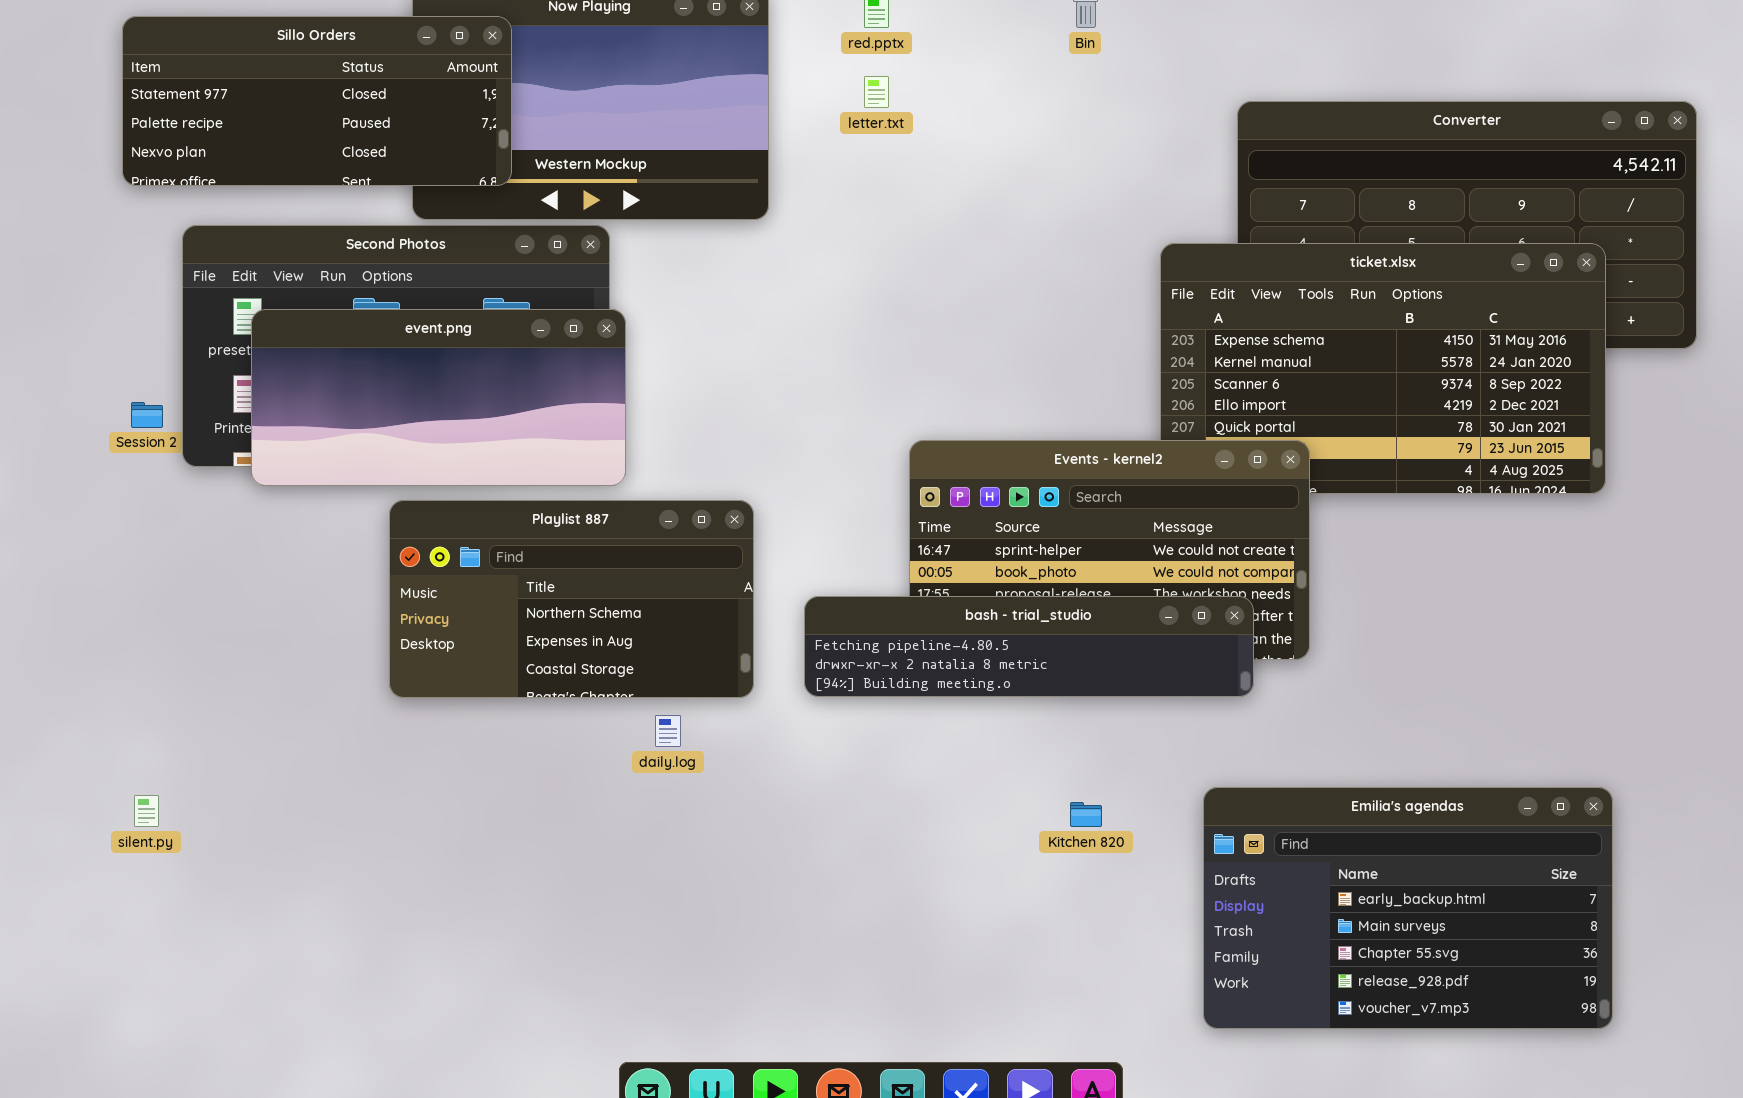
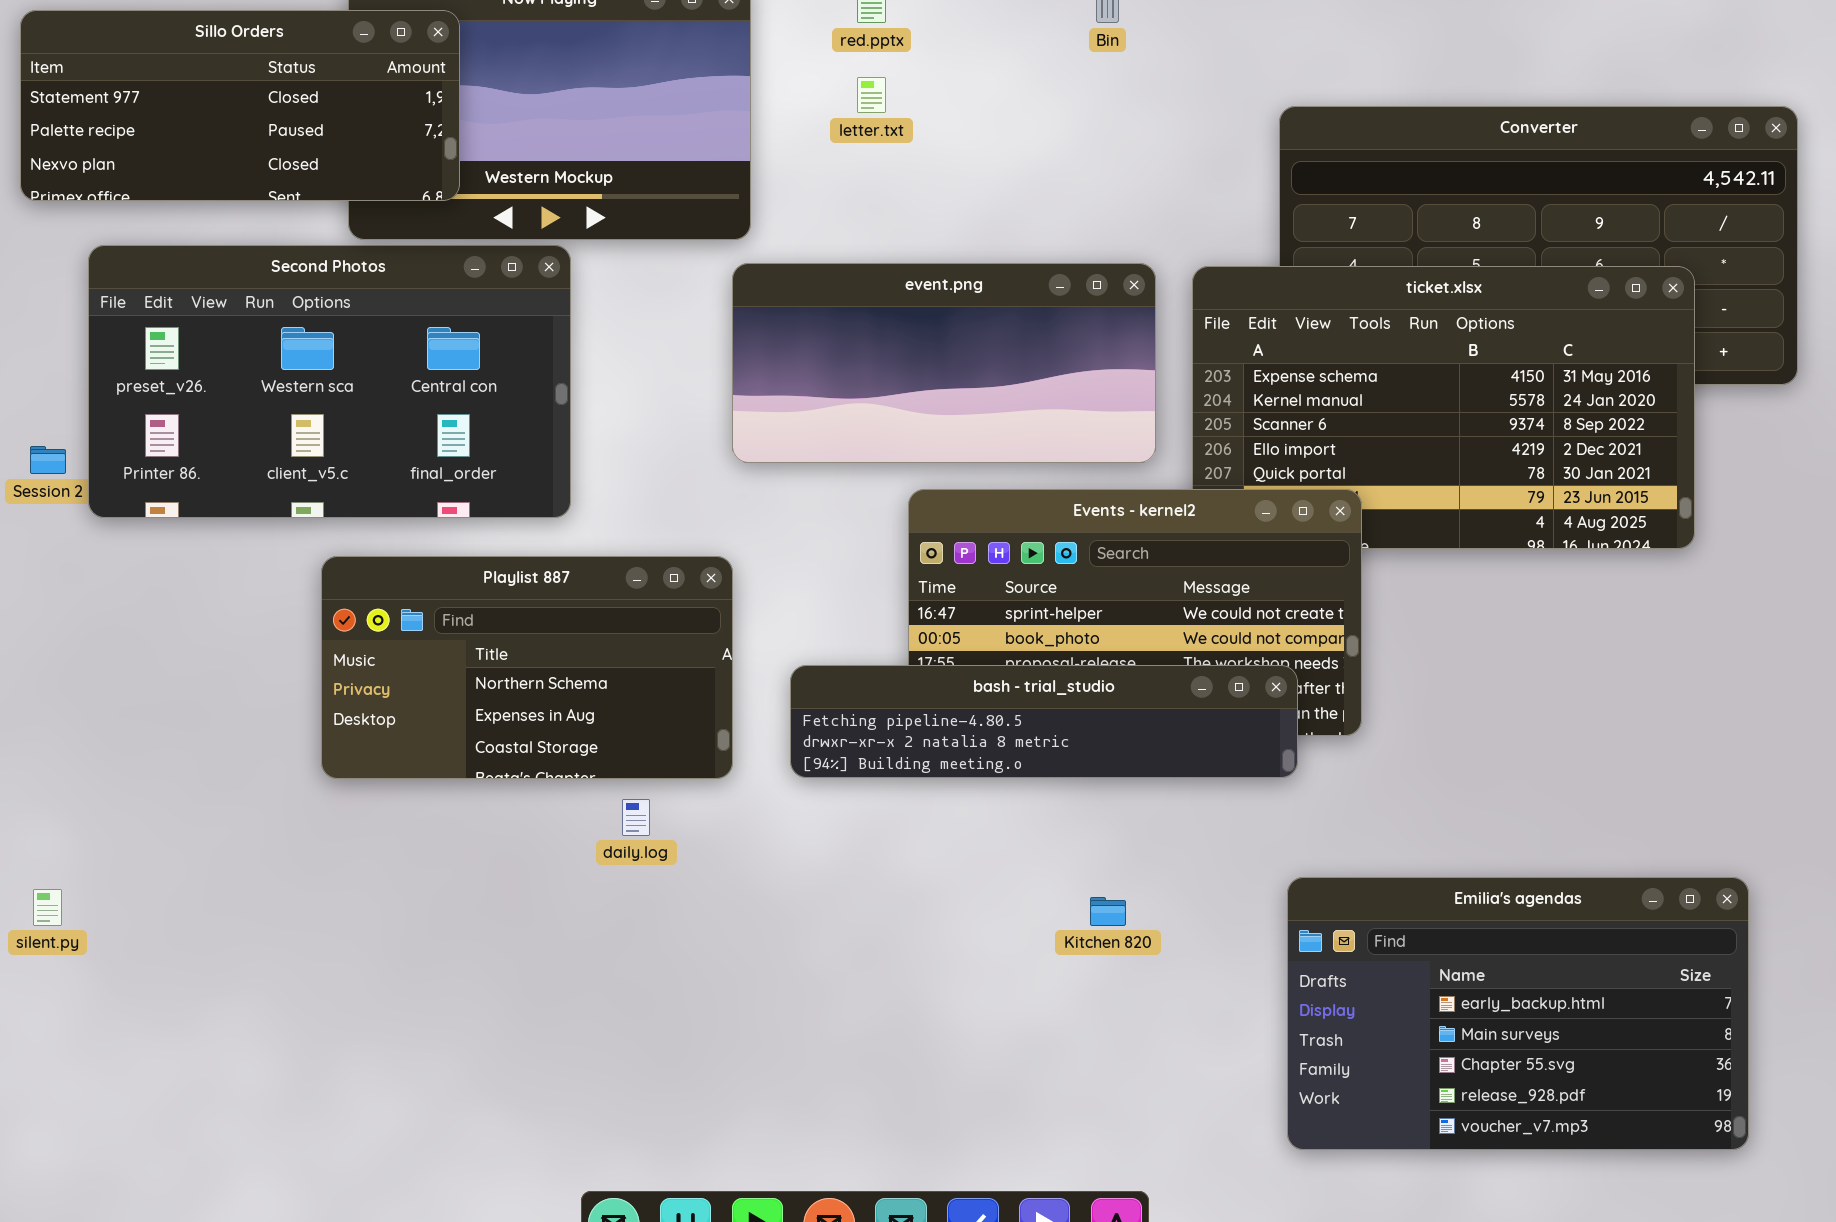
event.png: [251,309,626,486] -> [732,263,1156,463], moved
Emilia's agendas: [1203,787,1613,1029] -> [1287,877,1749,1150], moved

